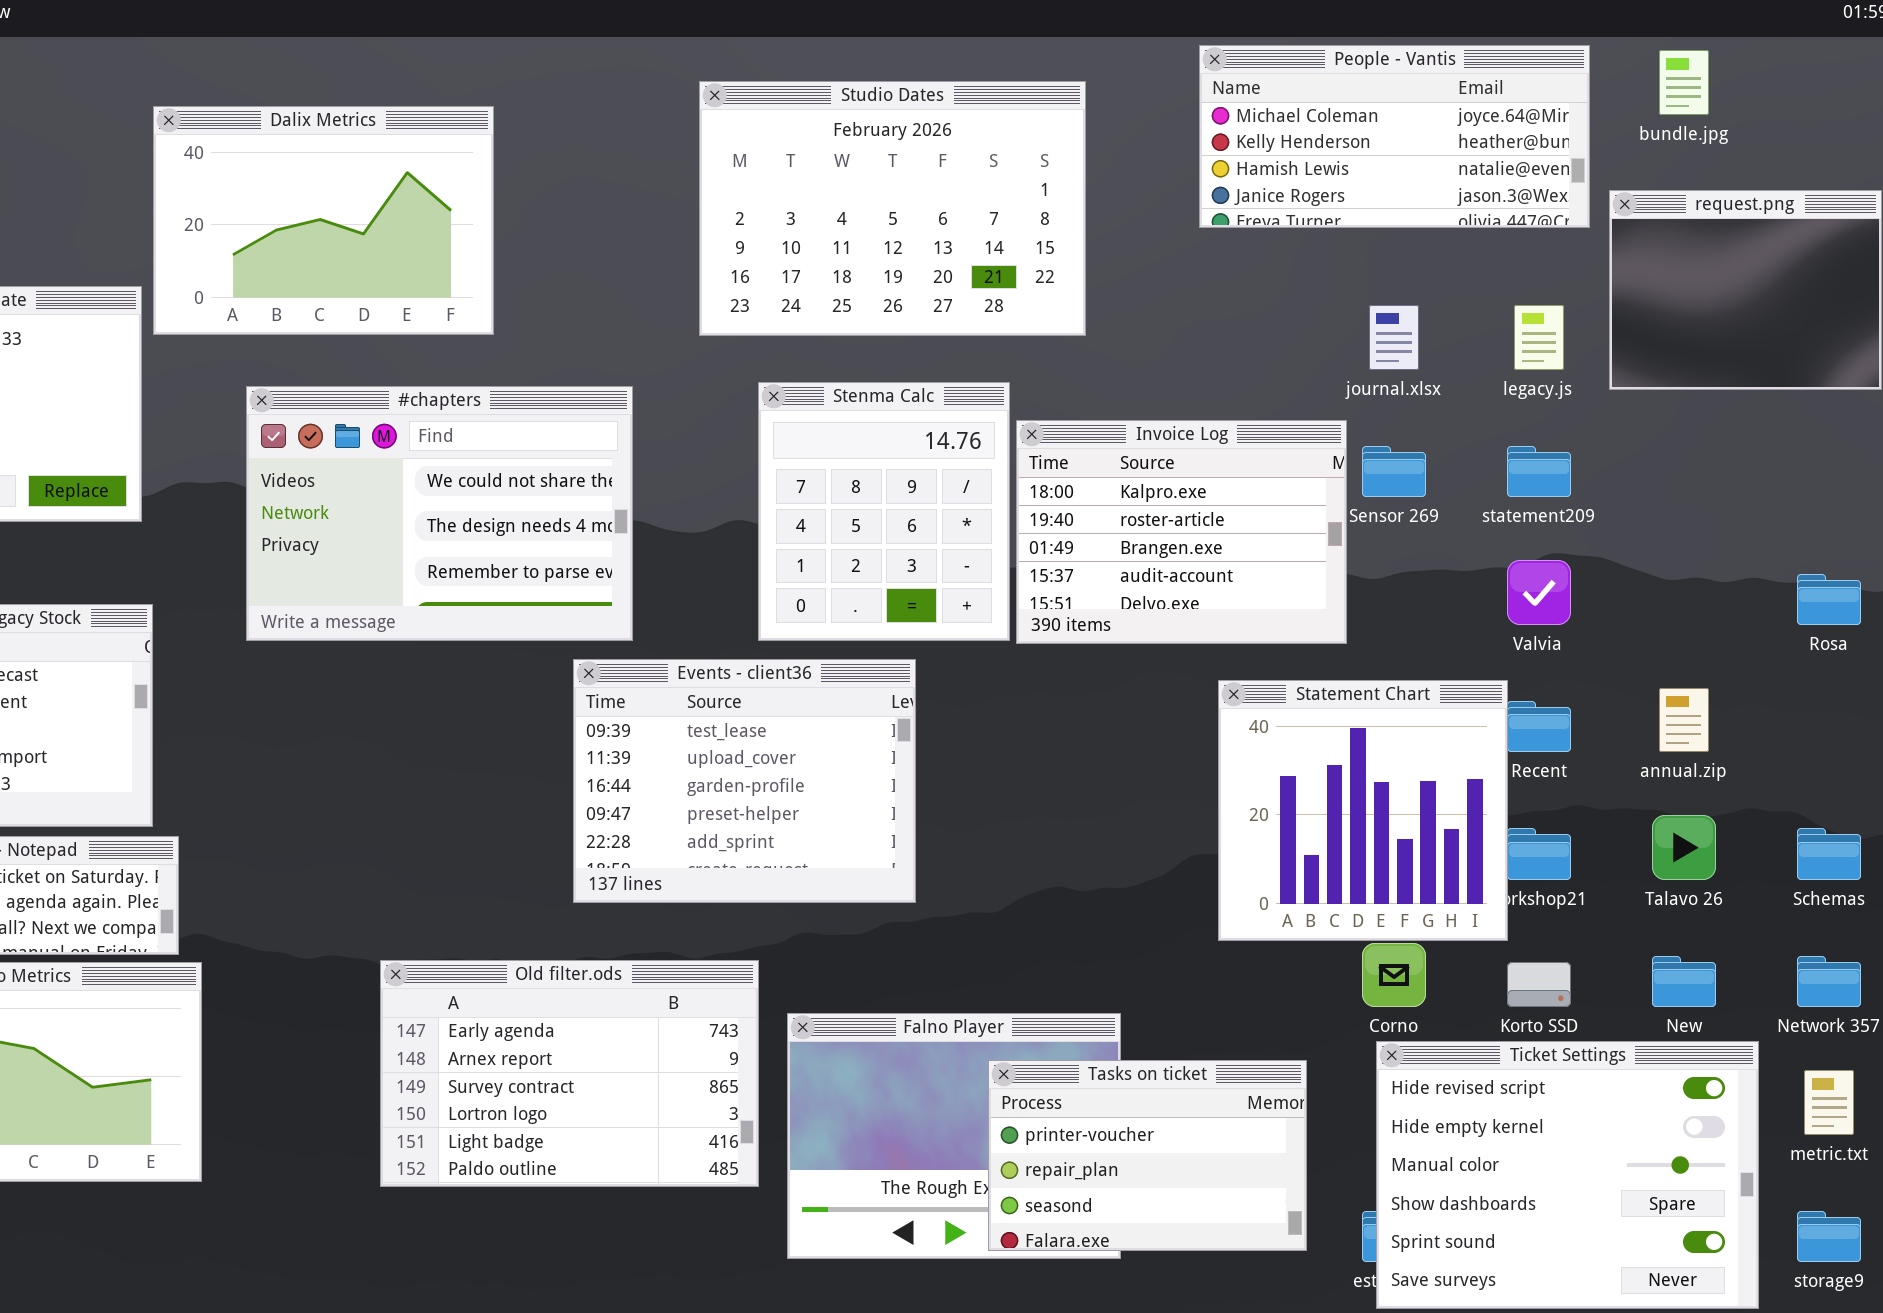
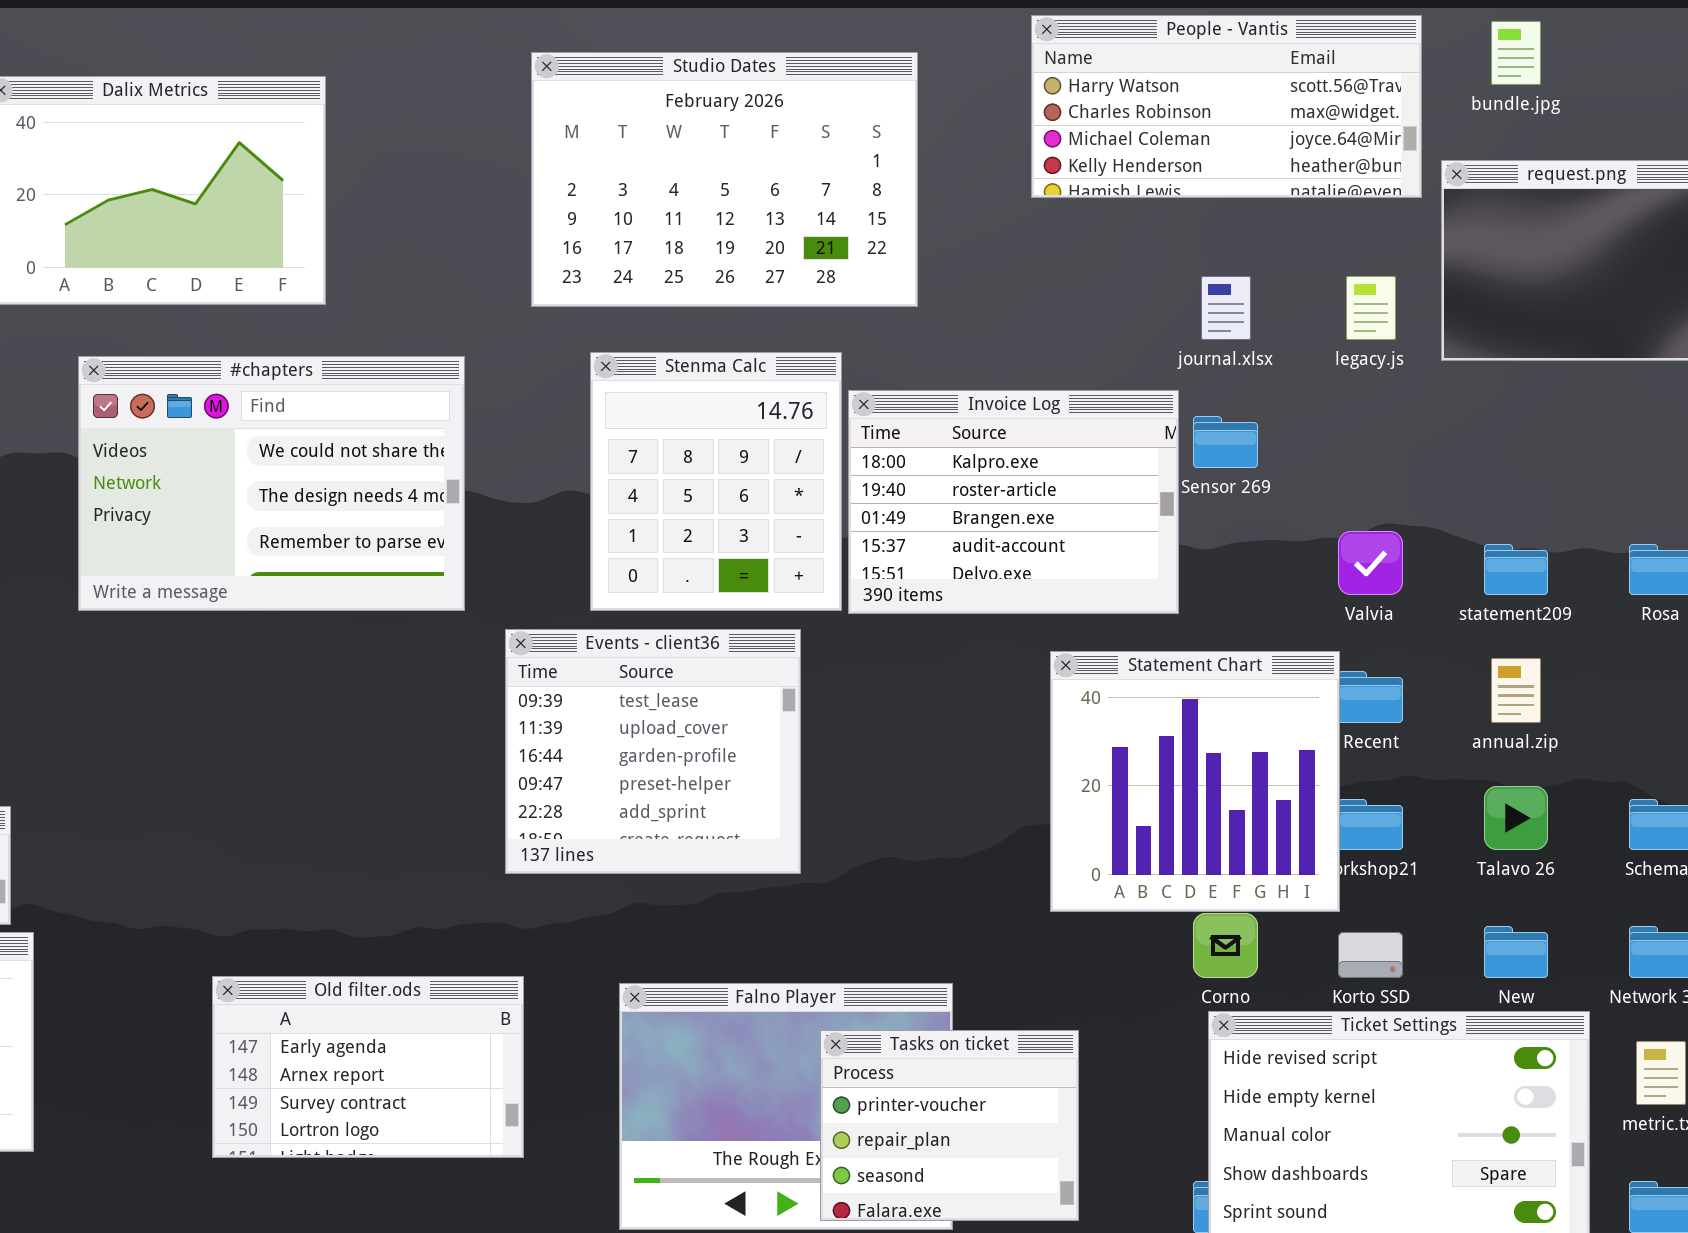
People - Vantis: [1199,45,1590,228] -> [1031,15,1422,198], scrolled up 2 rows
statement209: [1507,446,1571,497] -> [1484,544,1548,595], moved
Events - client36: [573,659,916,903] -> [505,629,801,874], moved, resized
Old filter.ods: [380,960,759,1187] -> [212,976,524,1158], resized
Tasks on ticket: [988,1060,1307,1251] -> [820,1030,1079,1221], resized

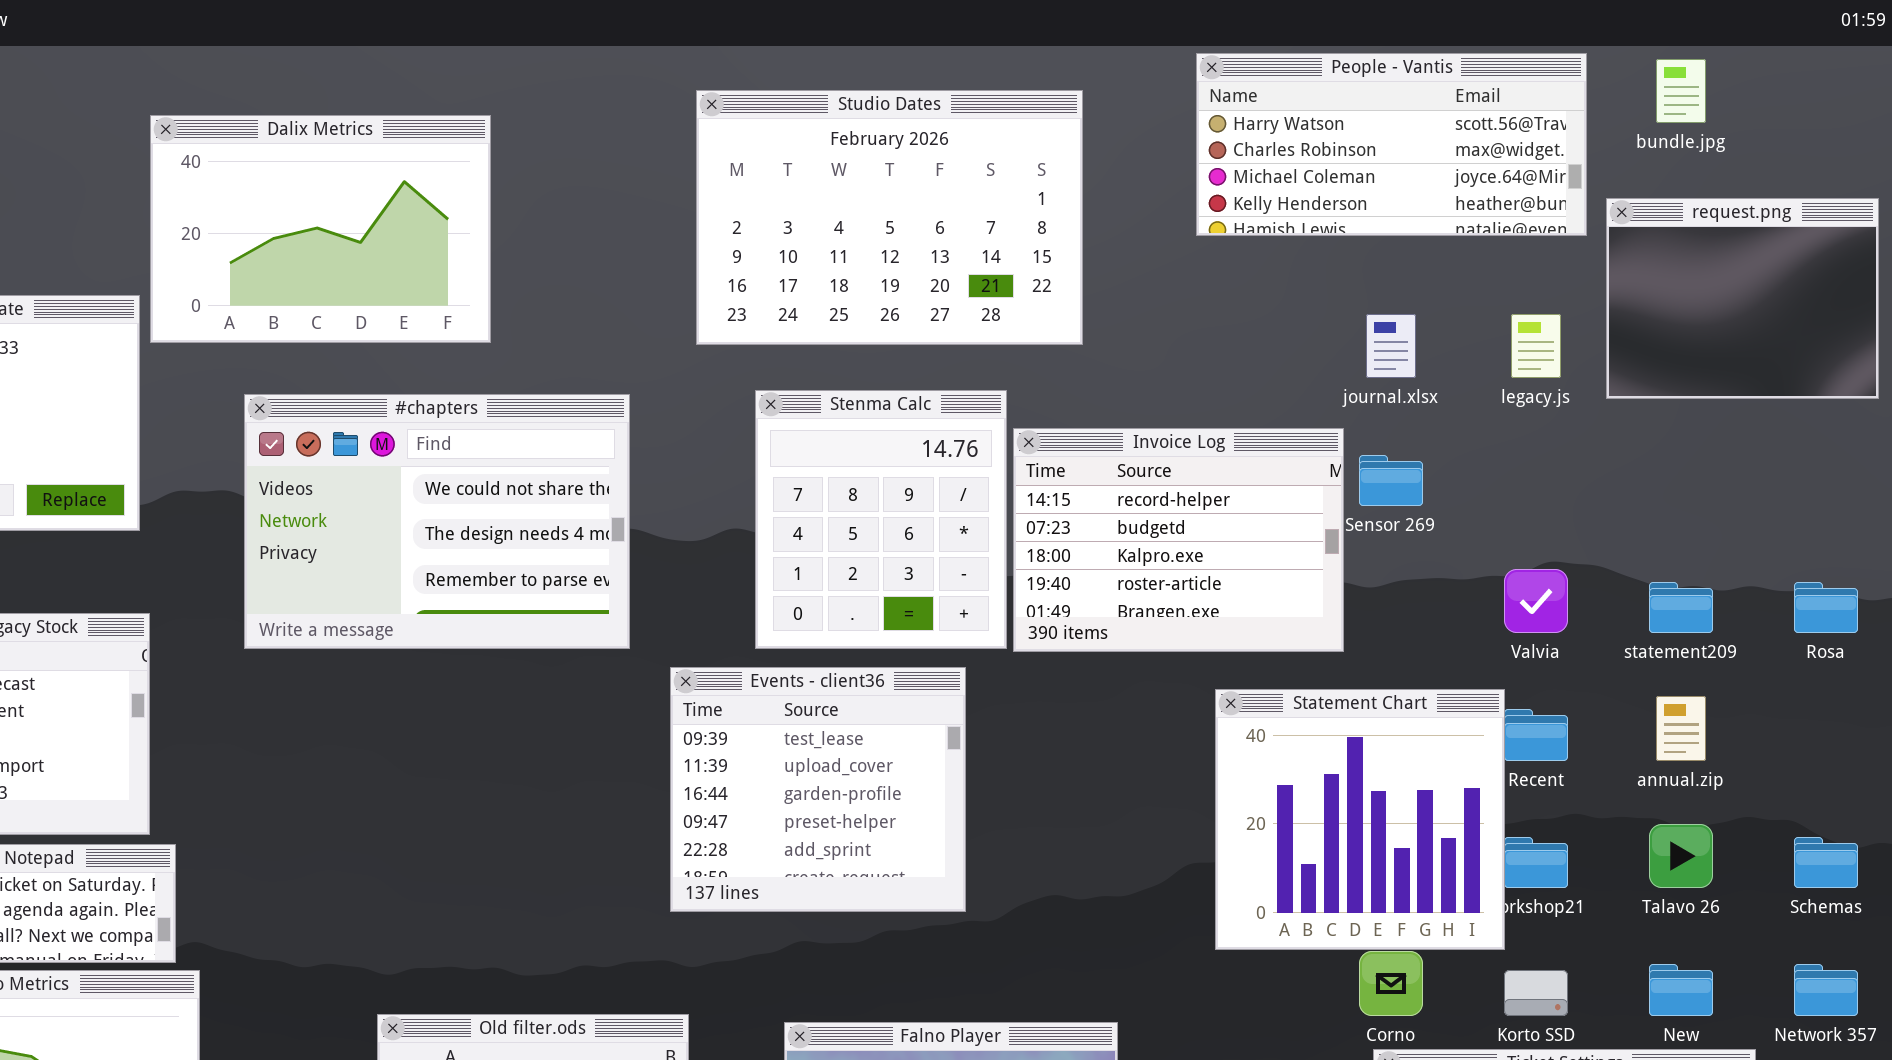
Invoice Log: [848,390,1179,614] -> [1013,428,1344,652], scrolled up 2 rows

